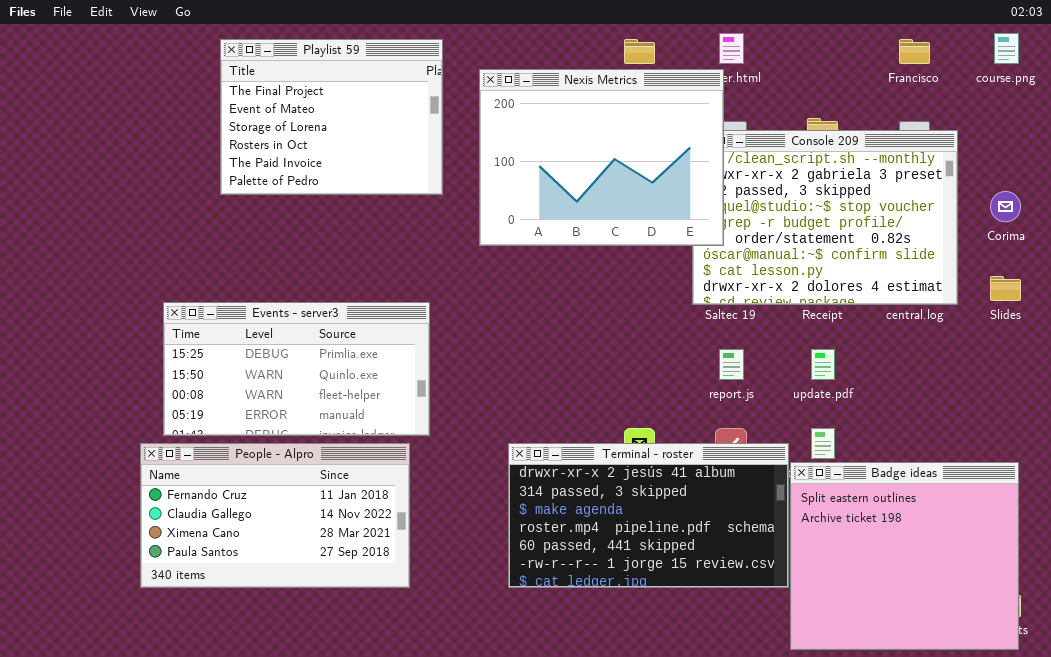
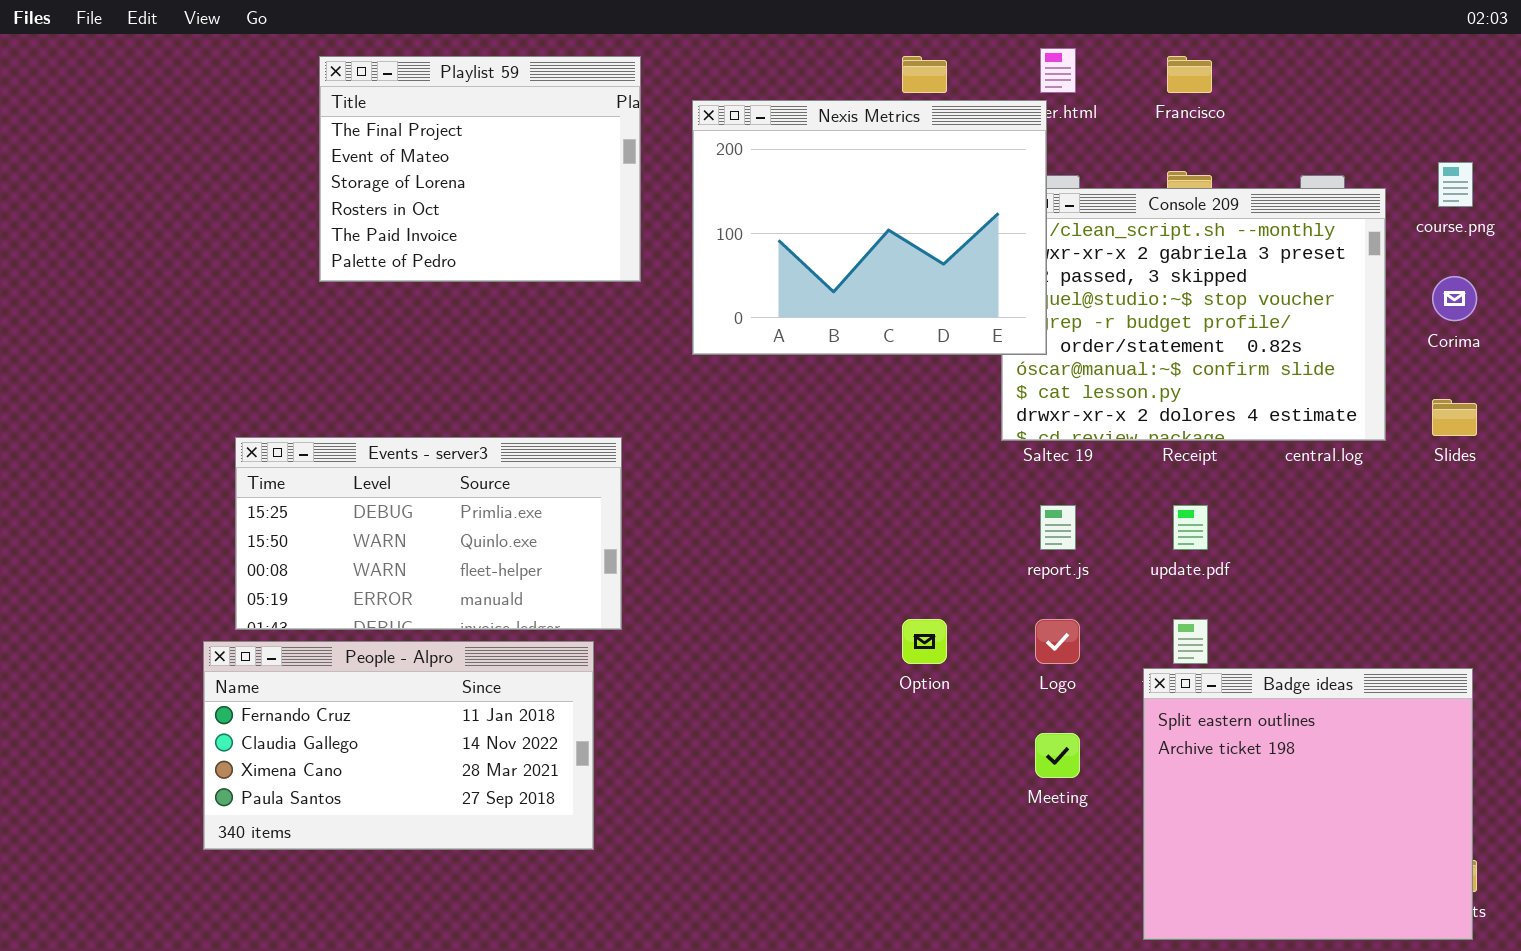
course.png: [994,33,1019,64] -> [1438,162,1473,207], moved
Francisco: [899,39,930,64] -> [1167,56,1212,93], moved
Terminal - roster: [508,443,789,588] -> none, closed

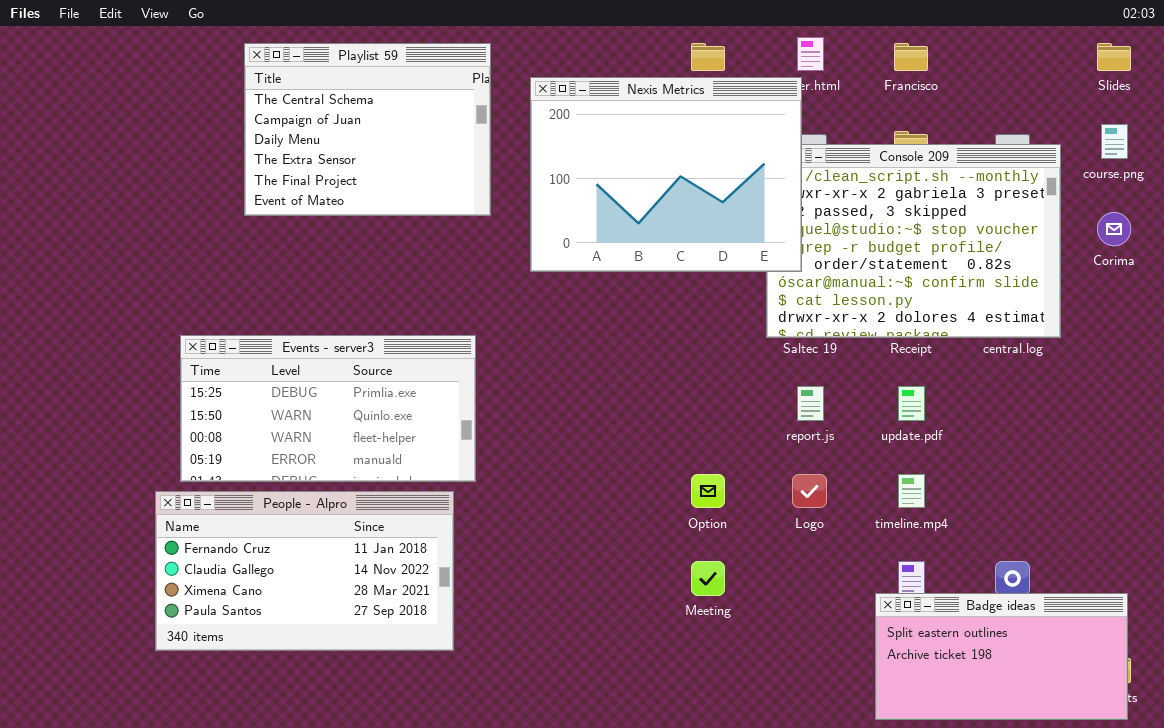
Playlist 59: [319,56,641,282] -> [244,43,491,216], scrolled up 4 rows
Slides: [1432,399,1477,436] -> [1097,43,1131,71], moved
Badge ideas: [1143,668,1473,940] -> [875,593,1128,720], resized
Meeting: [1035,733,1080,778] -> [691,561,725,596], moved

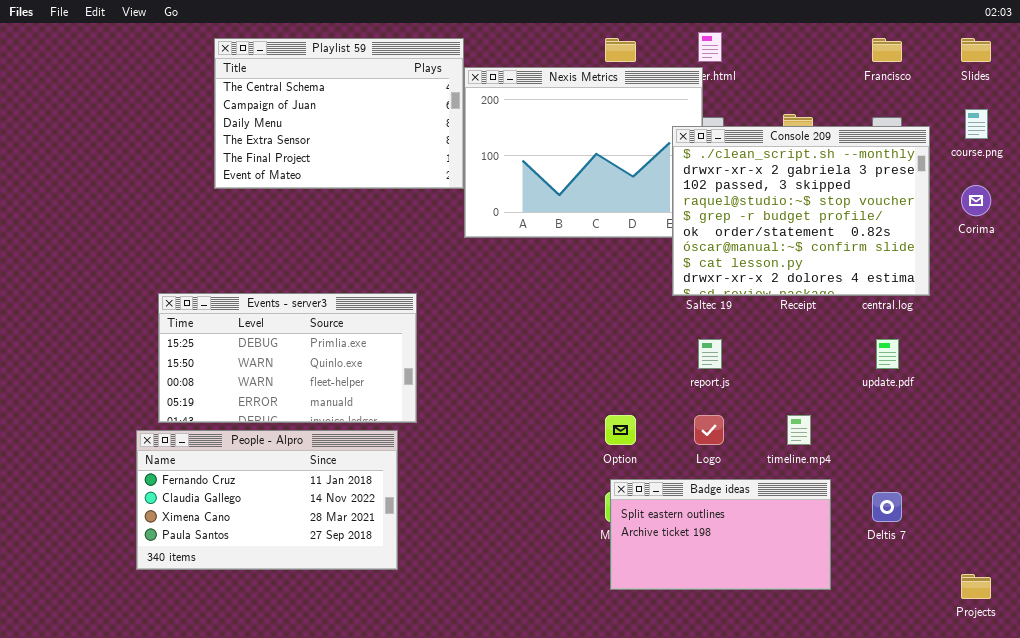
Playlist 59: [244,43,491,216] -> [214,38,464,189], resized
Francisco: [894,43,928,71] -> [872,38,902,62], moved
Console 209: [766,144,1061,338] -> [672,126,930,296], raised
update.pdf: [898,386,925,421] -> [876,339,899,369], moved
Badge ideas: [875,593,1128,720] -> [610,479,831,590], moved

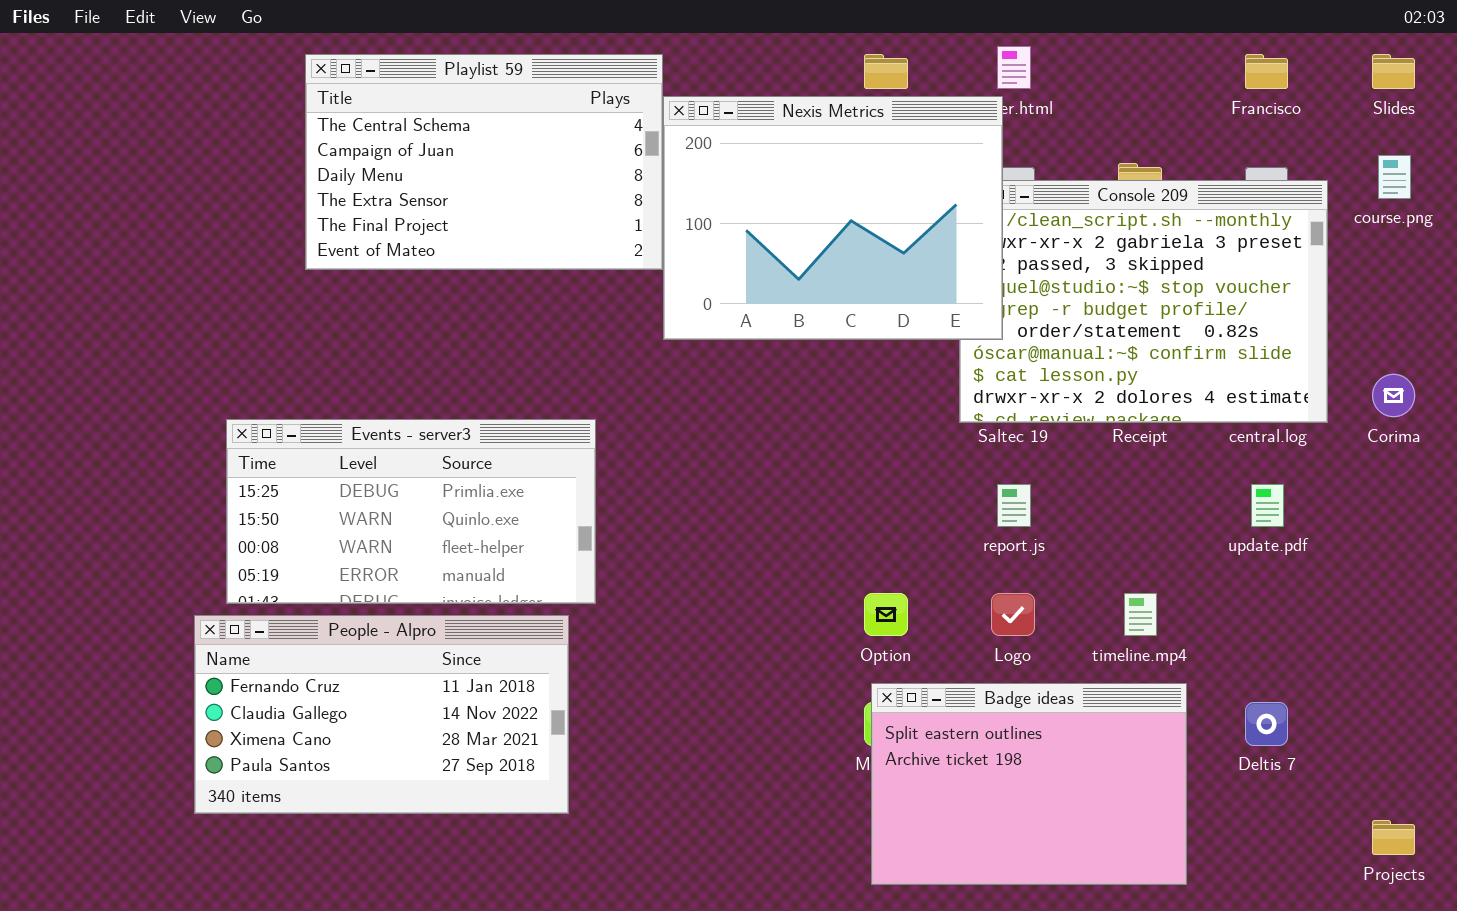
Nexis Metrics: [464,67,703,238] -> [663,96,1003,340], raised
Corima: [961,185,991,216] -> [1372,374,1415,417], moved
Badge ideas: [610,479,831,590] -> [871,683,1187,885], resized

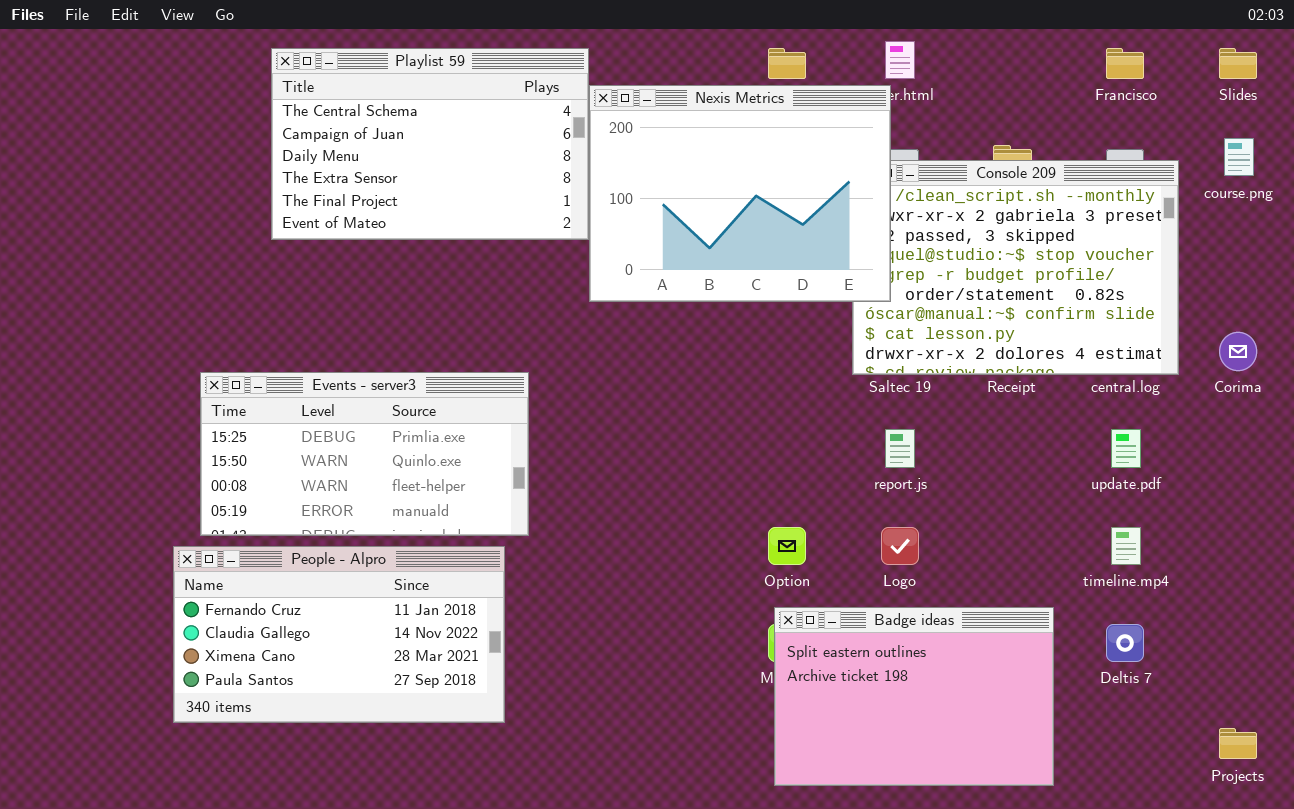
timeline.mp4: [1124,593,1157,636] -> [1111,527,1141,565], moved

